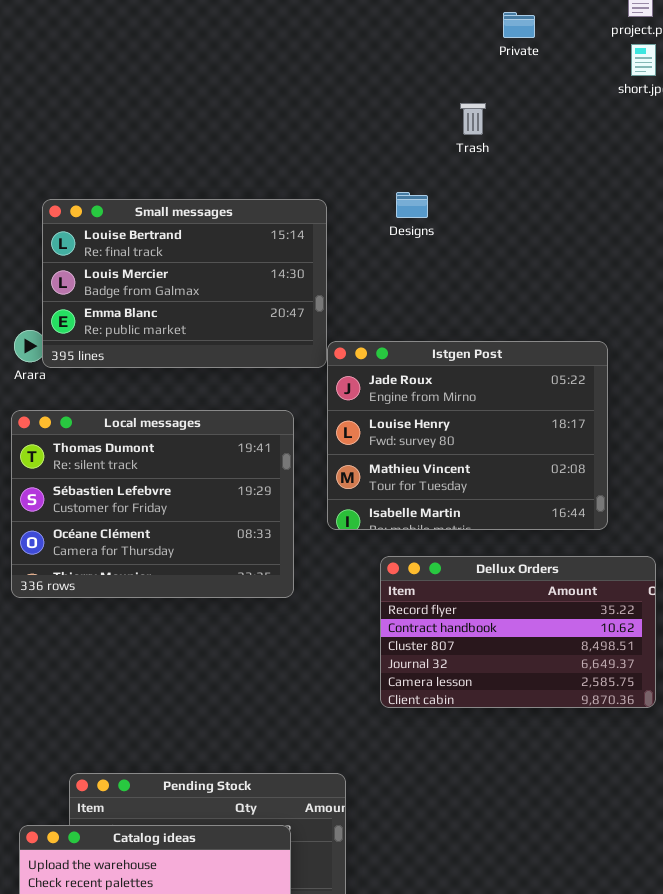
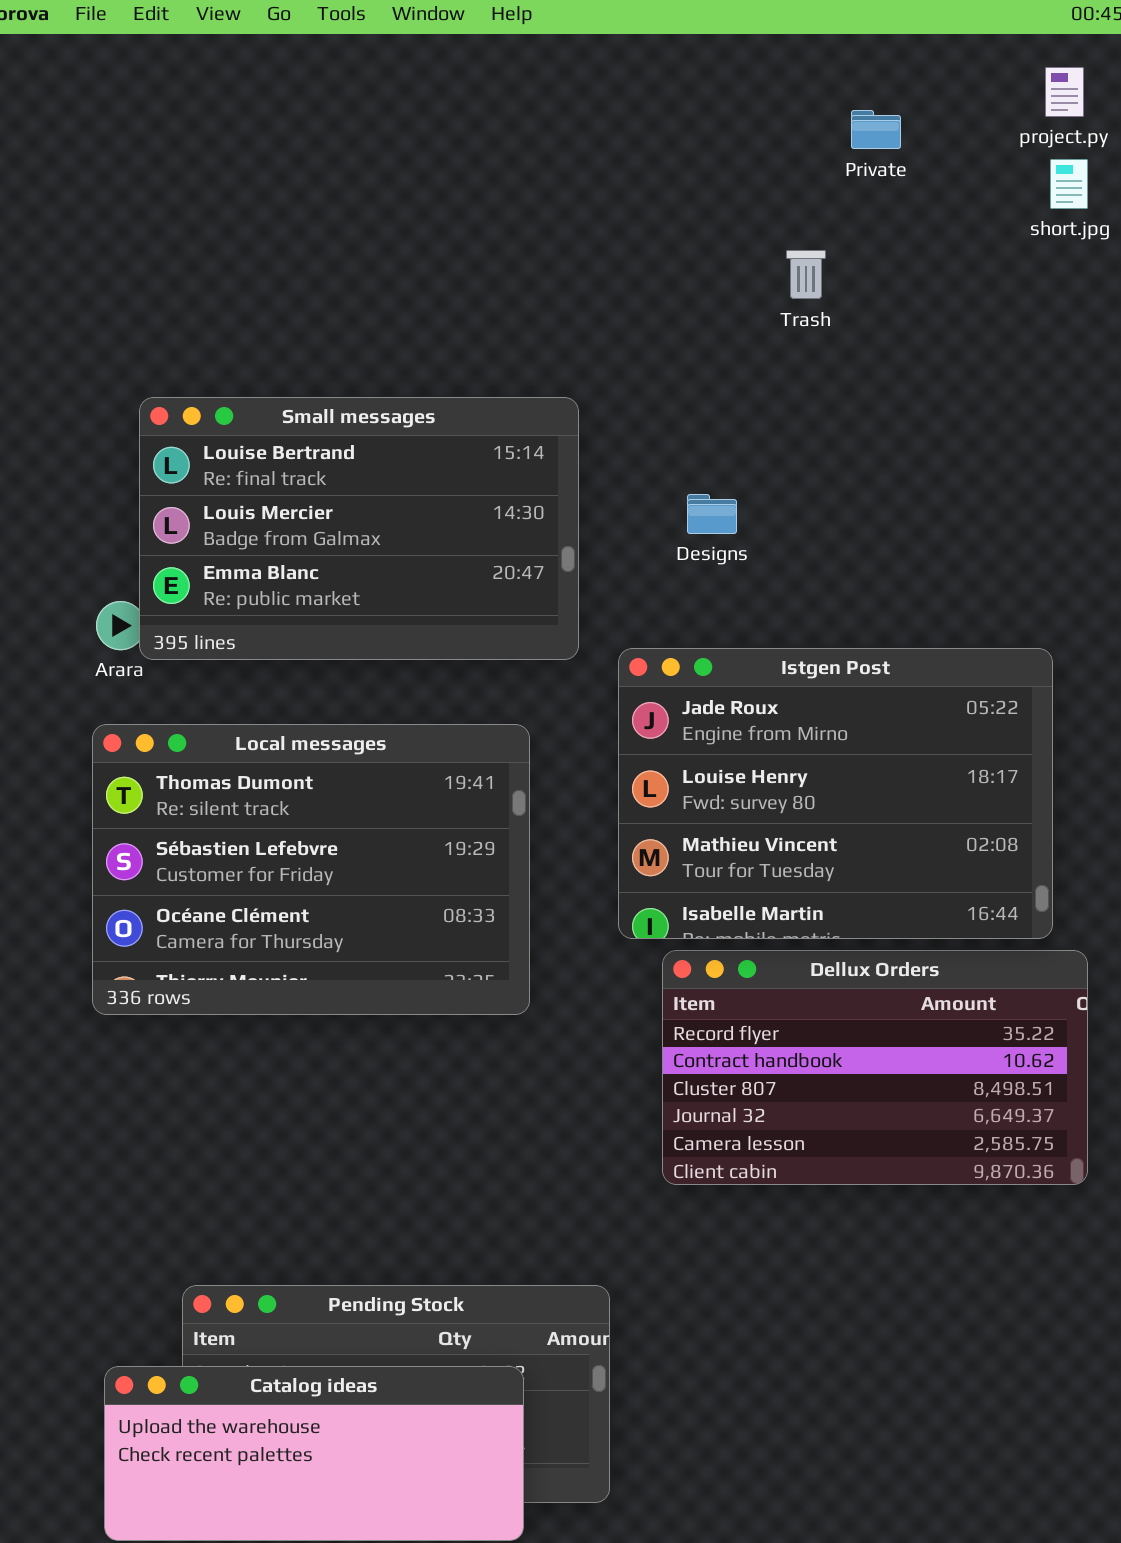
Designs: [396,192,428,218] -> [687,494,737,534], moved
Istgen Post: [327,341,608,530] -> [618,648,1053,939], moved

